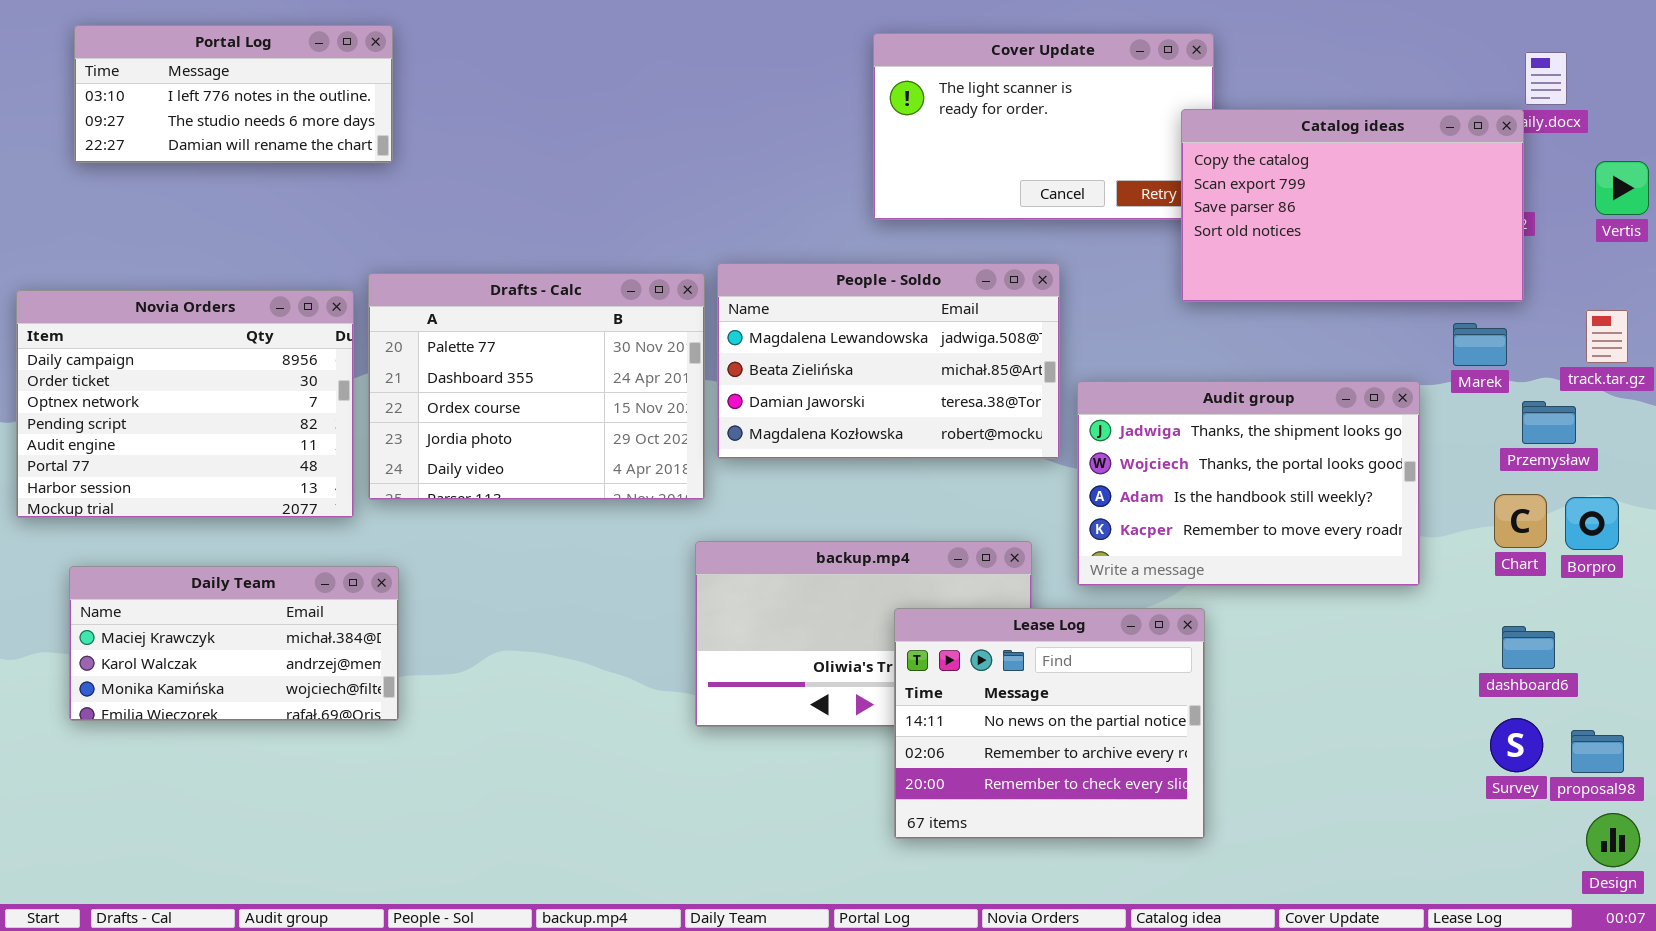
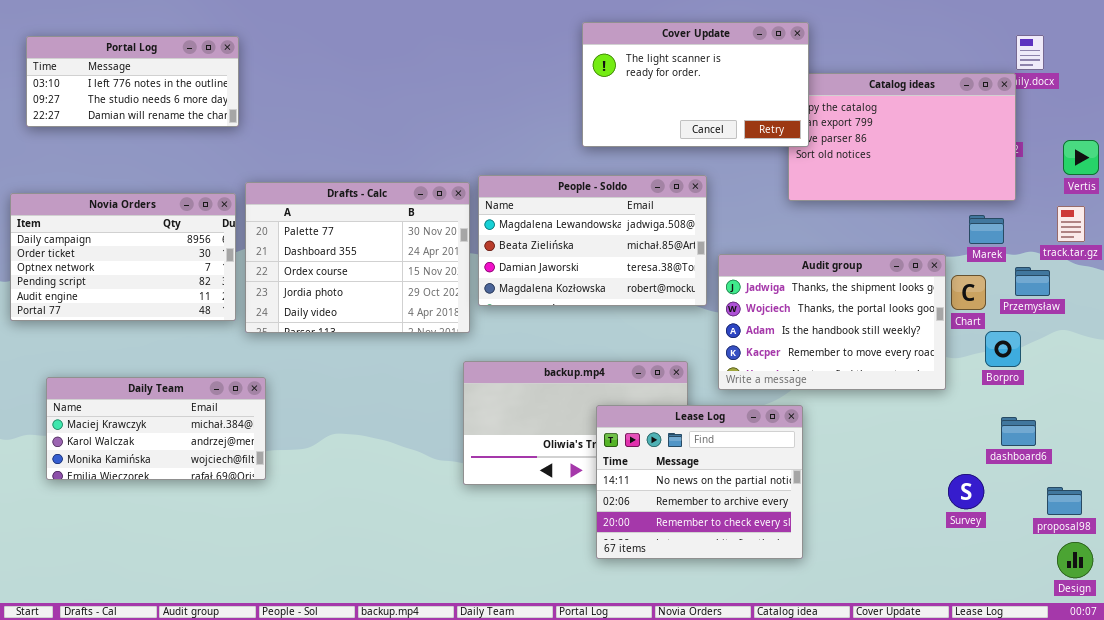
Portal Log: [74,25,393,163] -> [26,36,239,127], moved
Cover Update: [873,33,1214,220] -> [582,22,809,147], raised
Vertis: [1595,161,1649,215] -> [1063,140,1099,175], moved
Novia Orders: [16,290,354,518] -> [10,193,236,321], resized
Chart: [1494,494,1547,548] -> [951,275,986,310], moved
Borpro: [1565,497,1619,550] -> [985,331,1021,367], moved
Survey: [1490,718,1543,772] -> [948,474,984,509], moved

